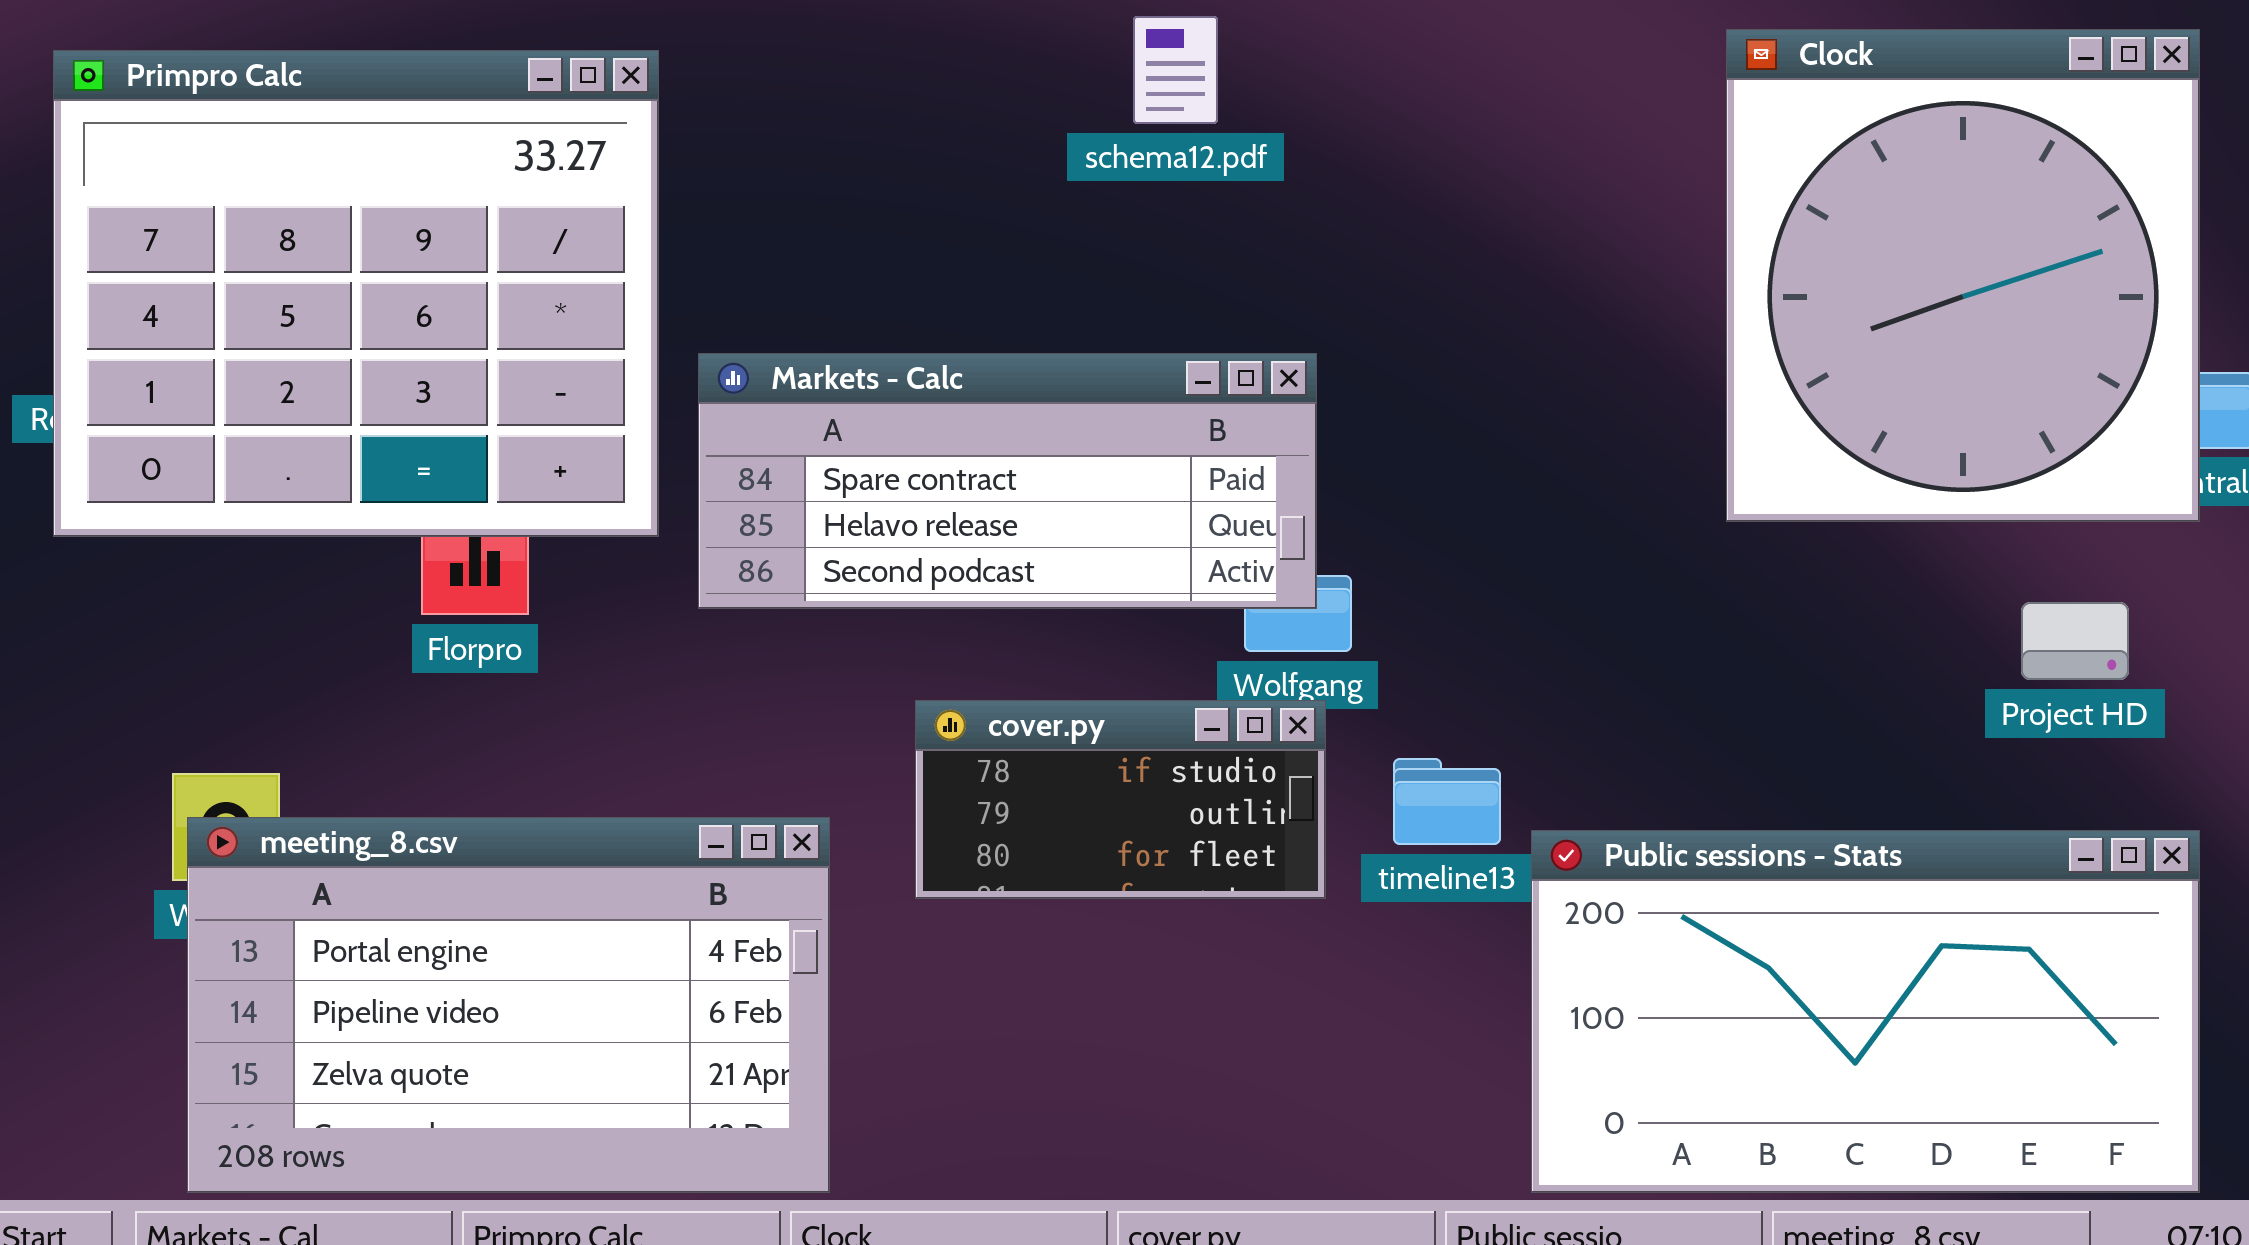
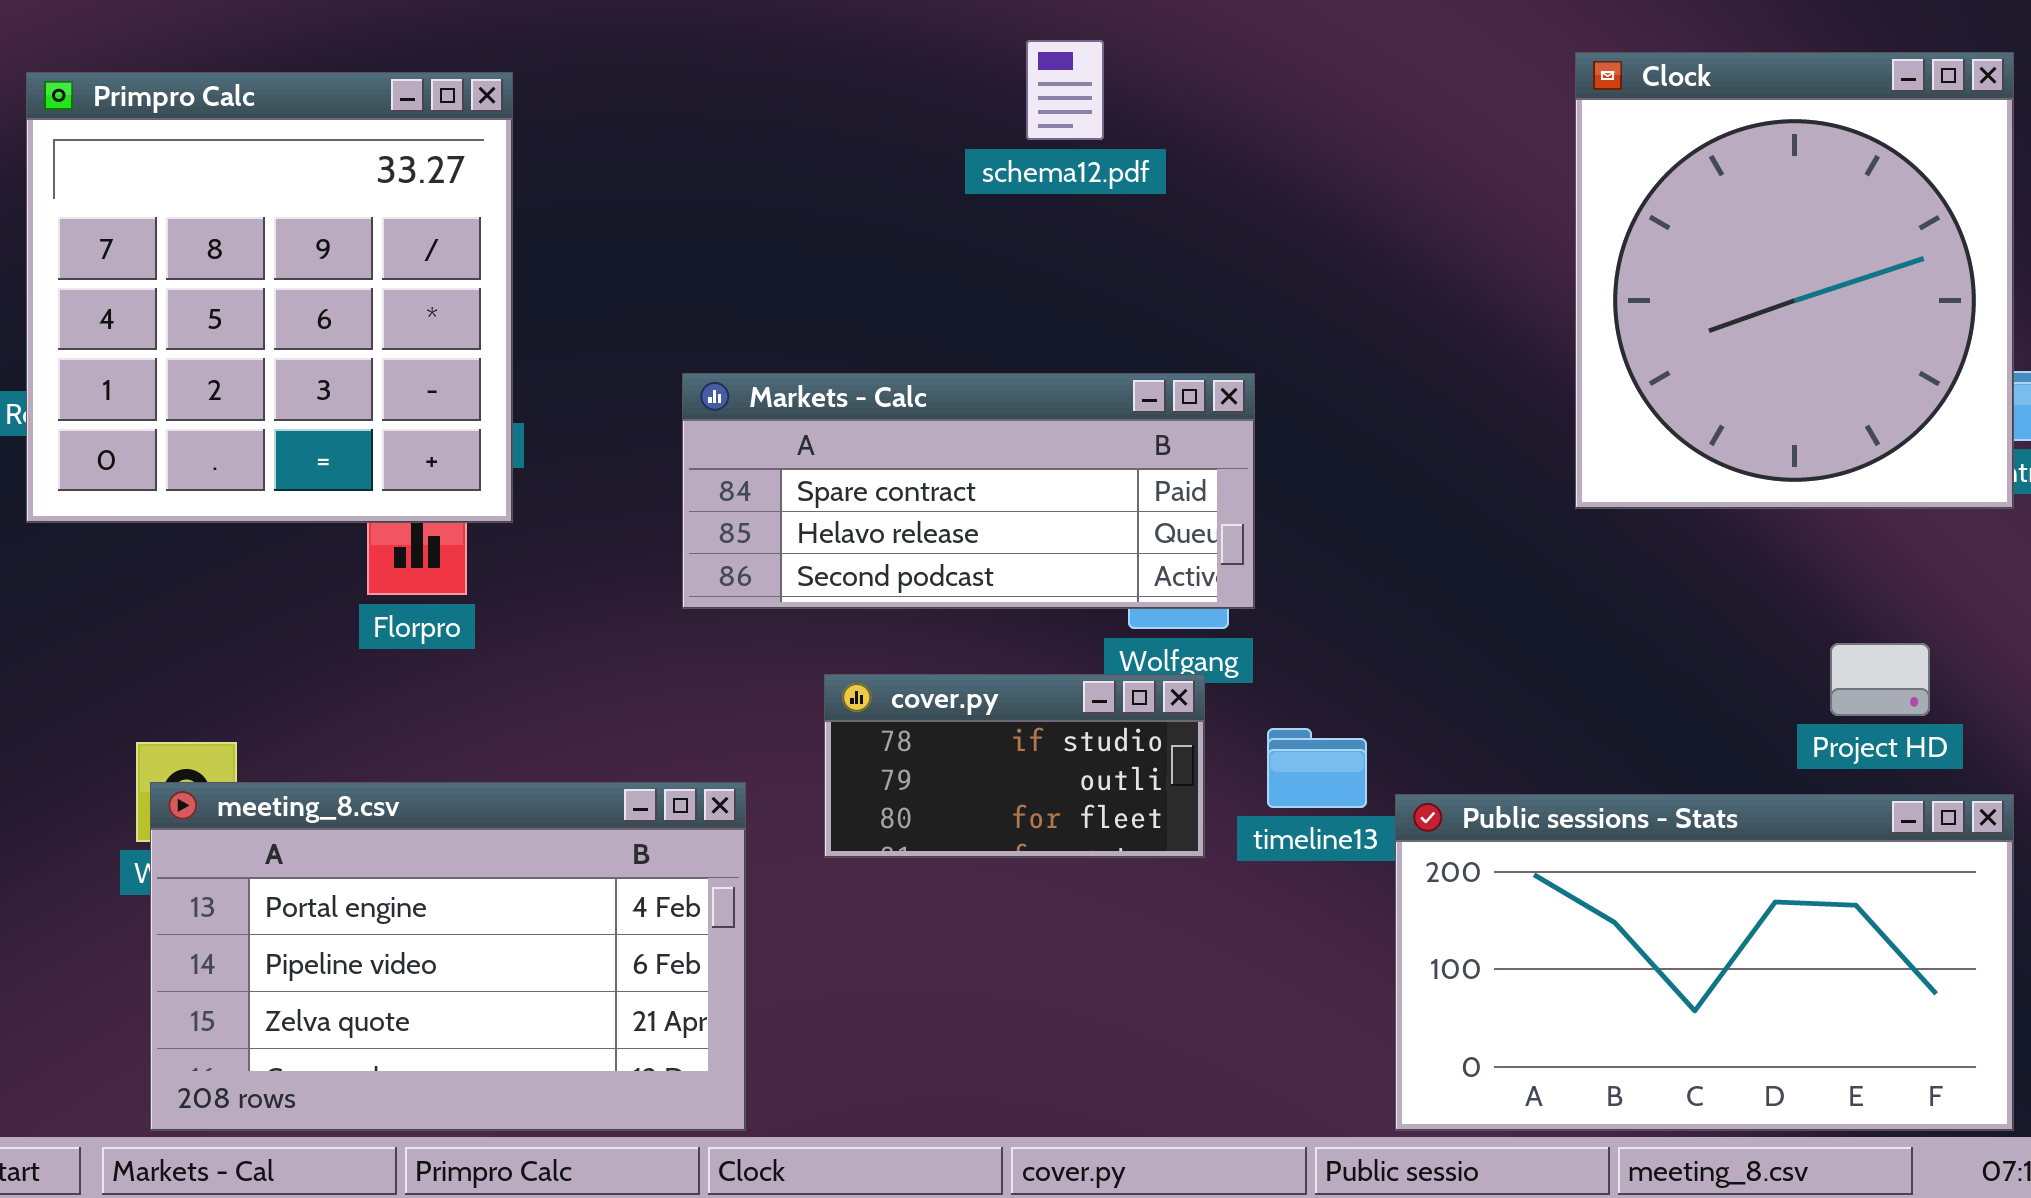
Primpro Calc: [53,50,659,537] -> [26,72,513,523], resized
Markets - Calc: [698,353,1317,609] -> [682,373,1255,609], moved
Project HD: [2021,602,2129,680] -> [1830,643,1930,716], moved

